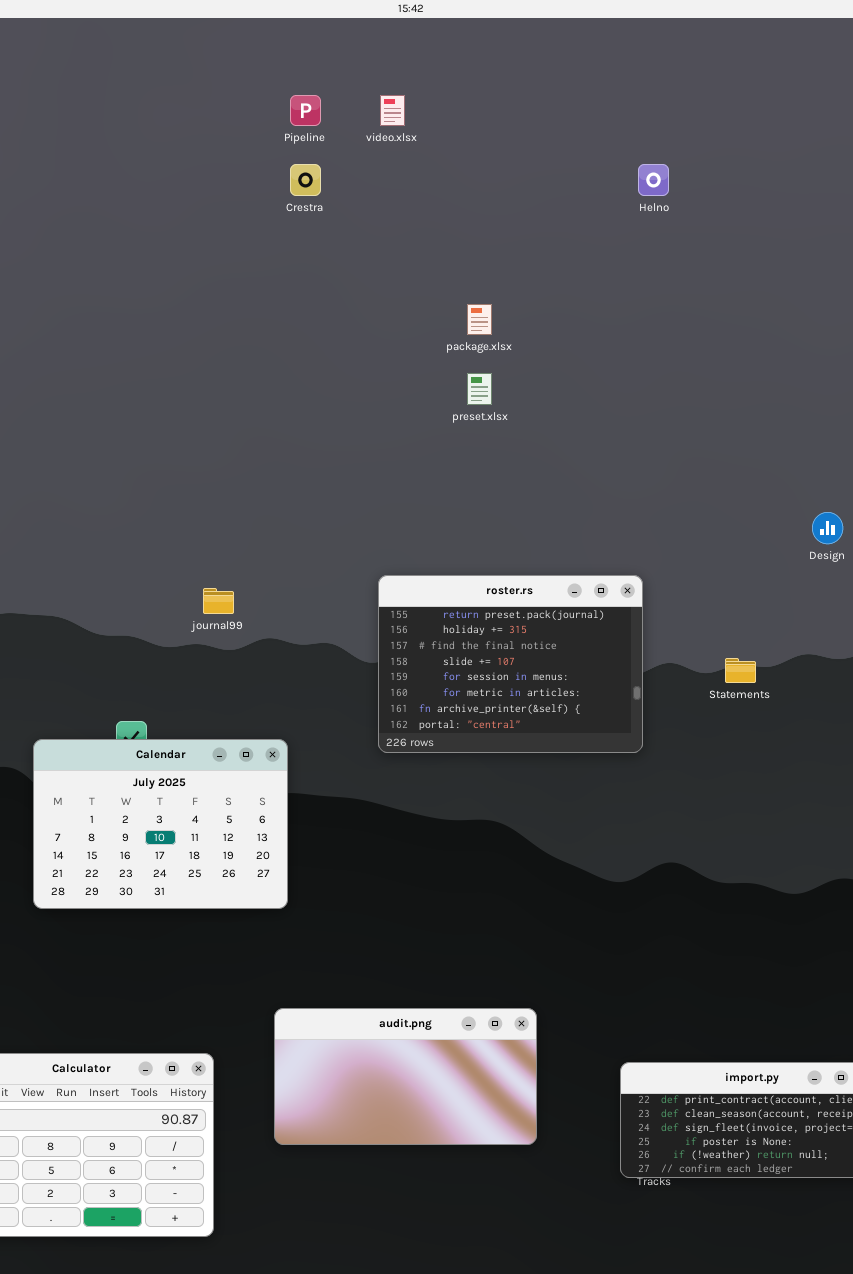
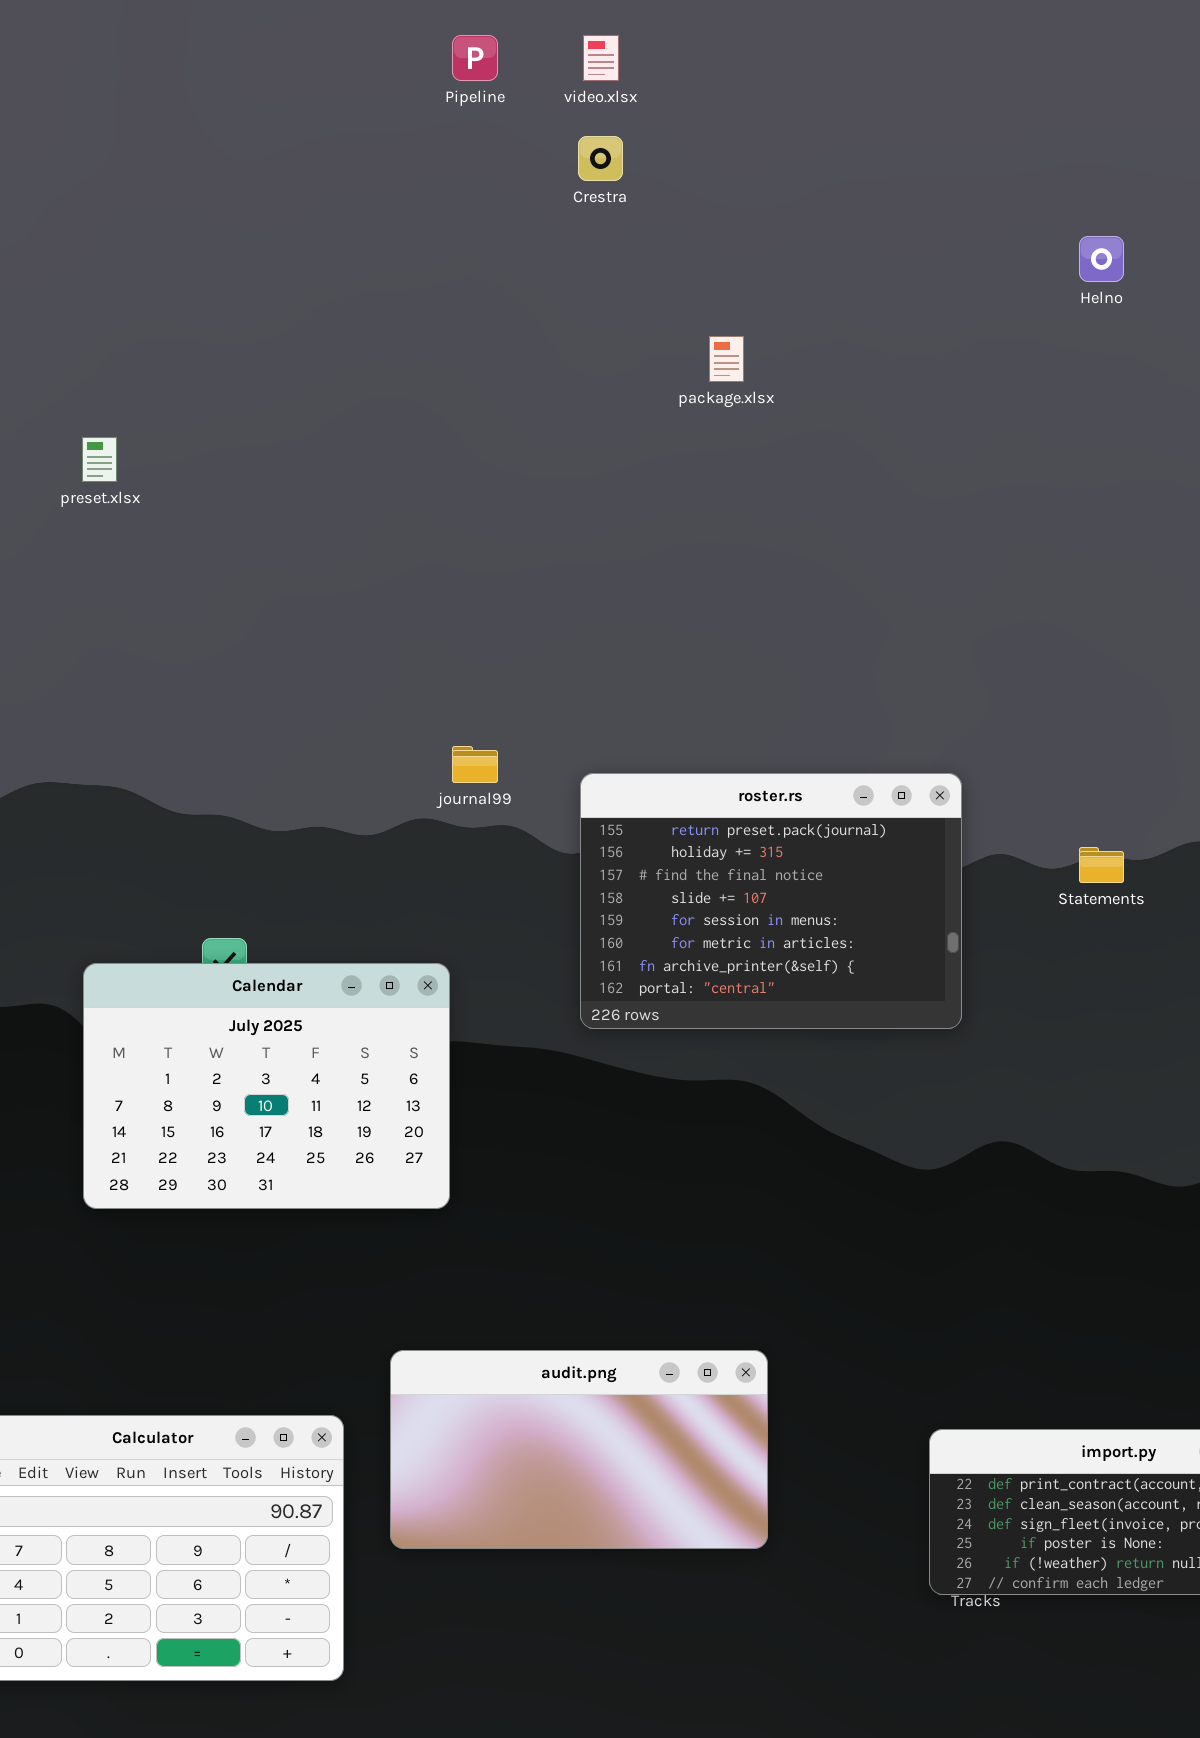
Crestra: [290,164,321,196] -> [578,136,623,181], moved
Helno: [638,164,669,196] -> [1079,236,1124,282], moved
preset.xlsx: [467,373,492,405] -> [82,437,117,482], moved
roster.rs: [378,575,643,753] -> [580,773,962,1029], moved
journal99: [203,588,234,614] -> [452,746,498,783], moved
audit.png: [274,1008,537,1145] -> [390,1350,768,1549], moved

